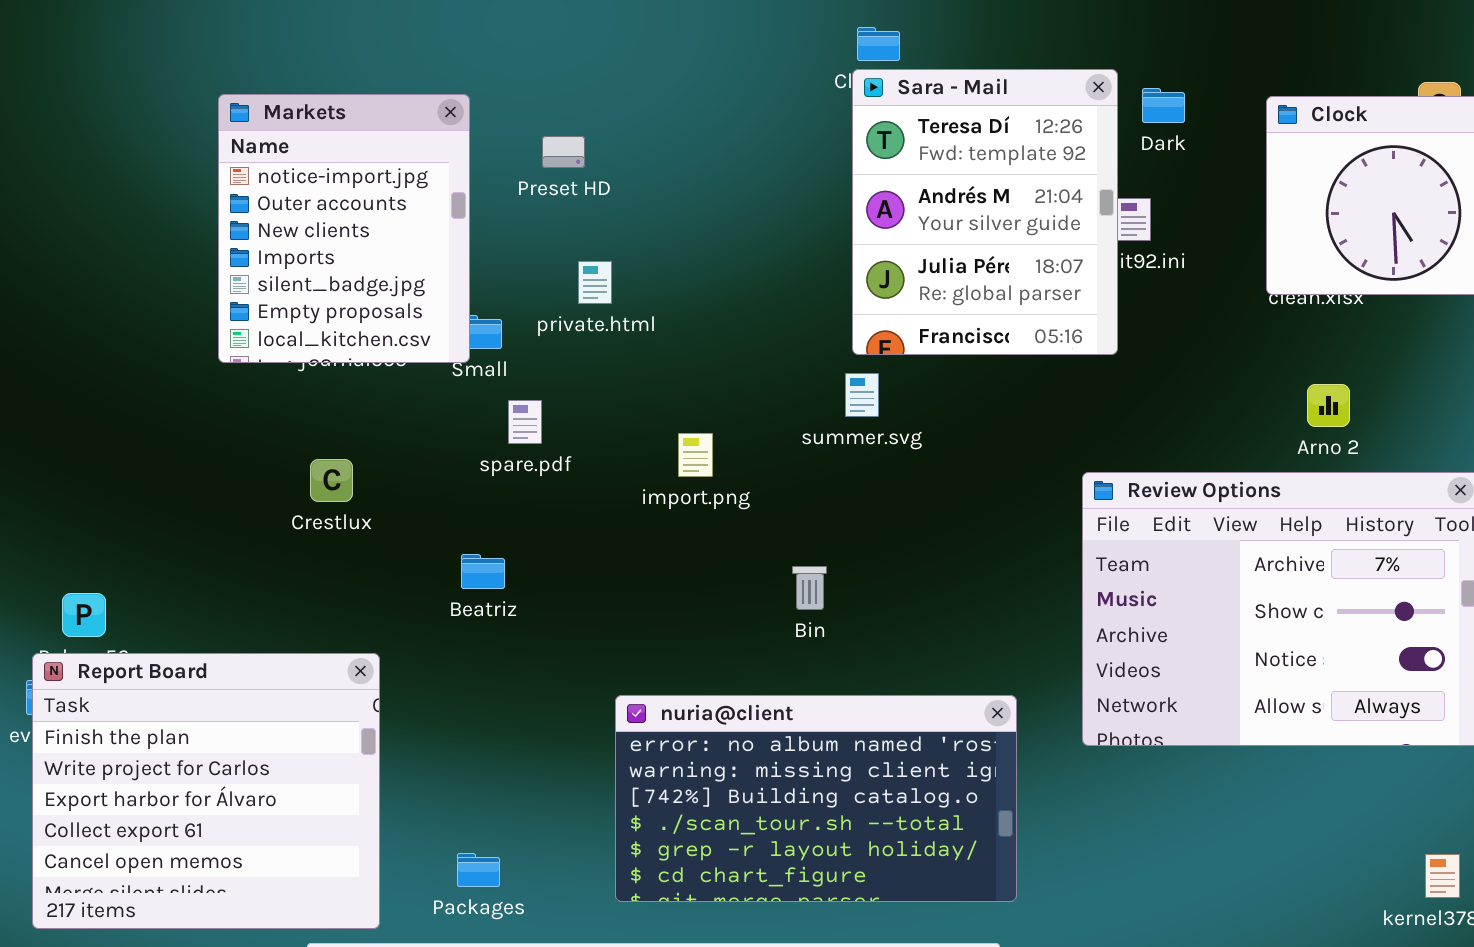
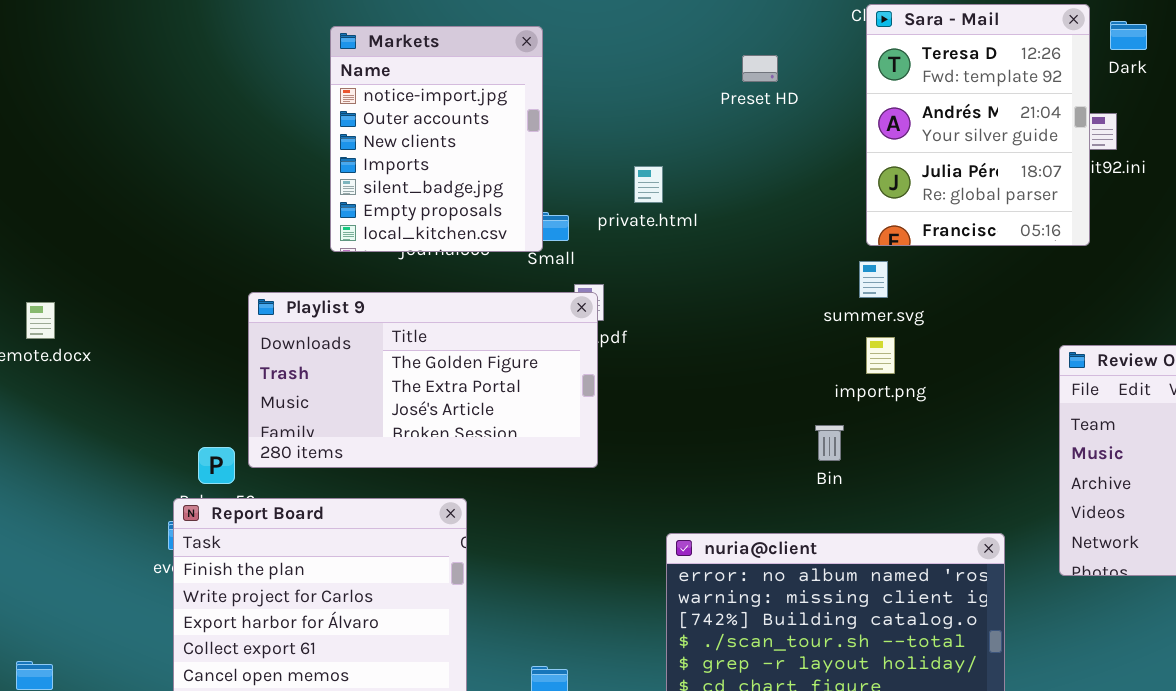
Preset HD: [542,136,585,168] -> [742,55,778,82], moved
Playlist 9: none -> [248,292,598,468], opened
import.png: [678,433,713,477] -> [866,337,895,374], moved

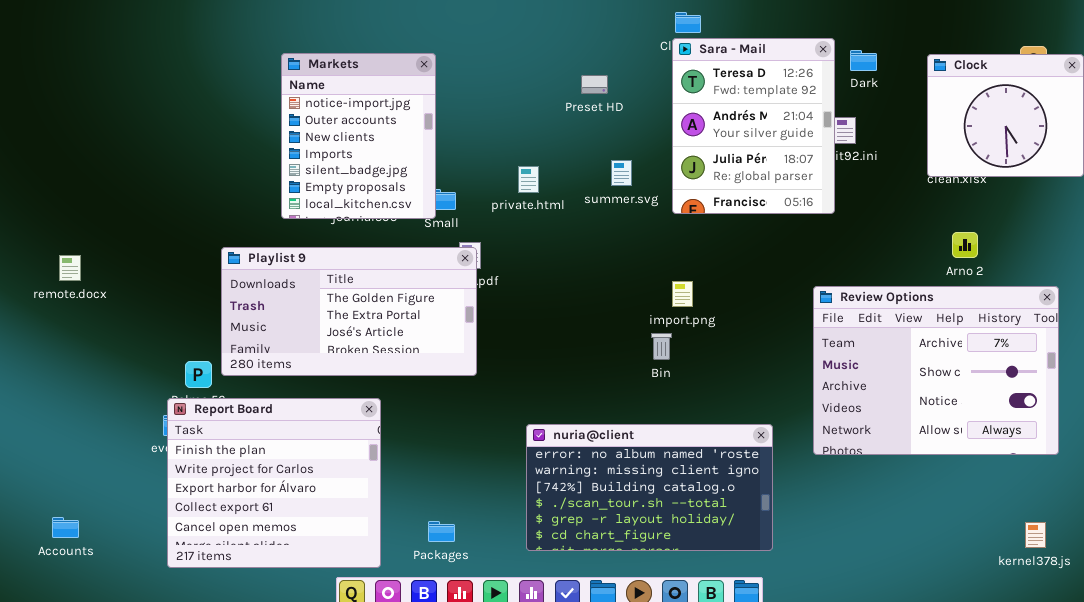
private.html: [634,166,663,203] -> [518,166,539,193], moved
summer.svg: [859,261,888,298] -> [611,160,632,186], moved
Bin: [815,425,844,461] -> [651,333,672,360], moved

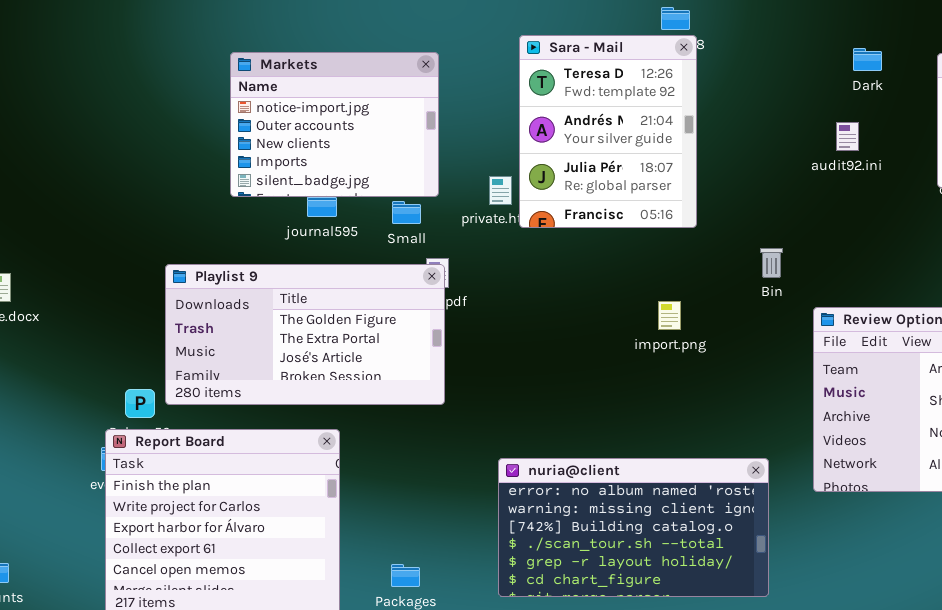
Sara - Mail: [672,38,835,214] -> [519,35,697,228], moved
Markets: [281,53,436,219] -> [230,52,439,197], resized
Bin: [651,333,672,360] -> [760,248,783,278], moved

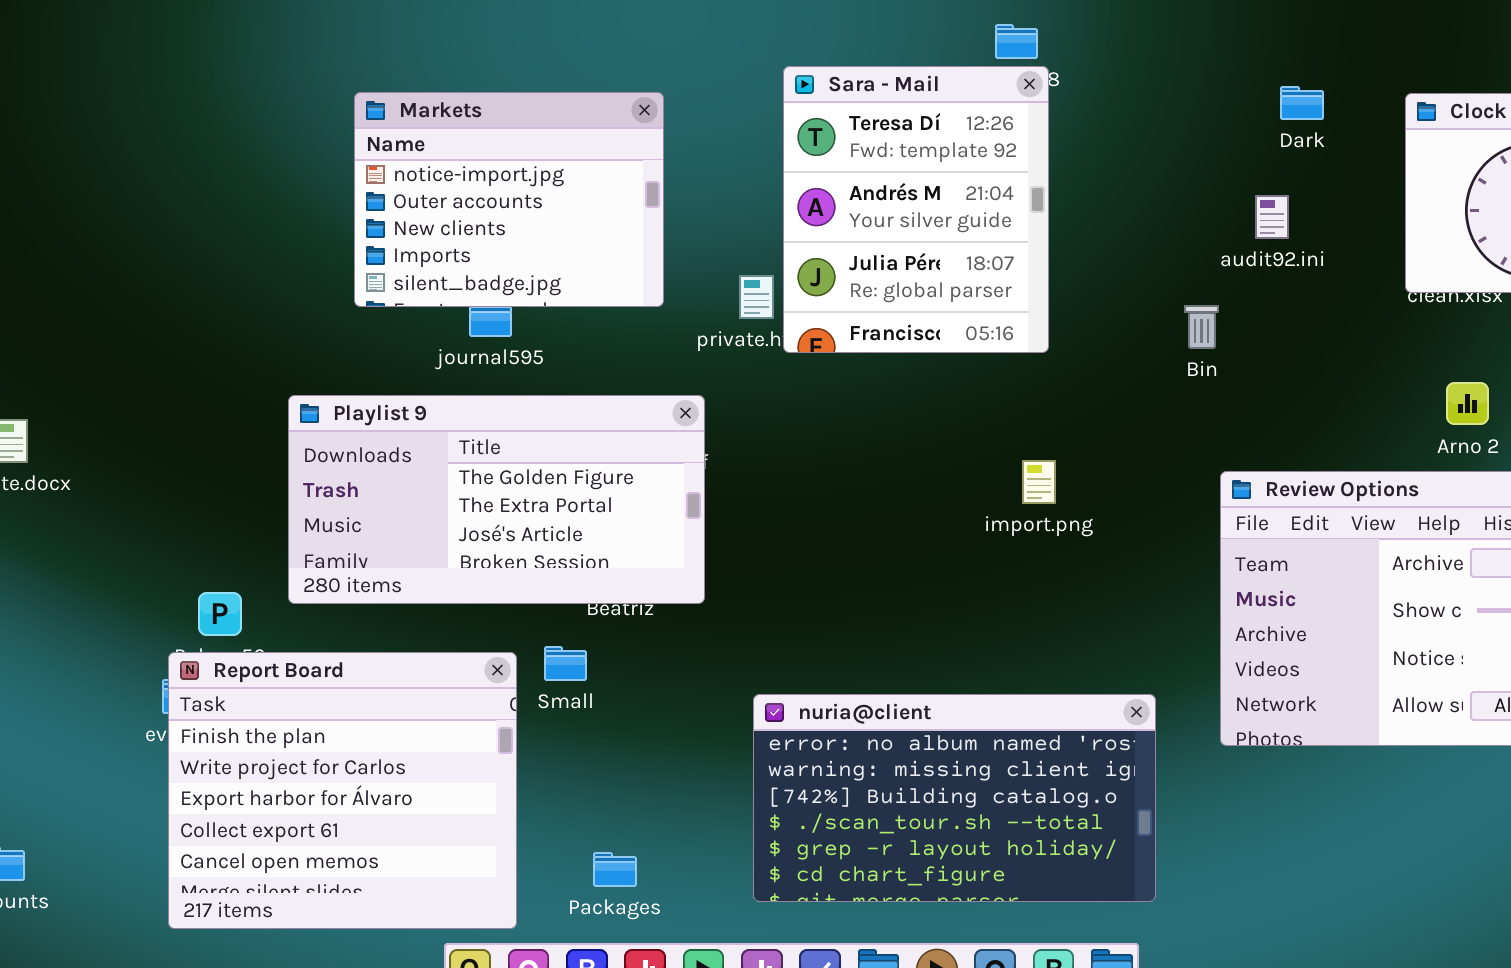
Small: [392,201,421,224] -> [544,646,587,681], moved
Bin: [760,248,783,278] -> [1184,305,1219,349], moved
Playlist 9: [165,264,445,405] -> [288,395,705,604], moved
import.png: [658,301,681,330] -> [1022,460,1056,504], moved

